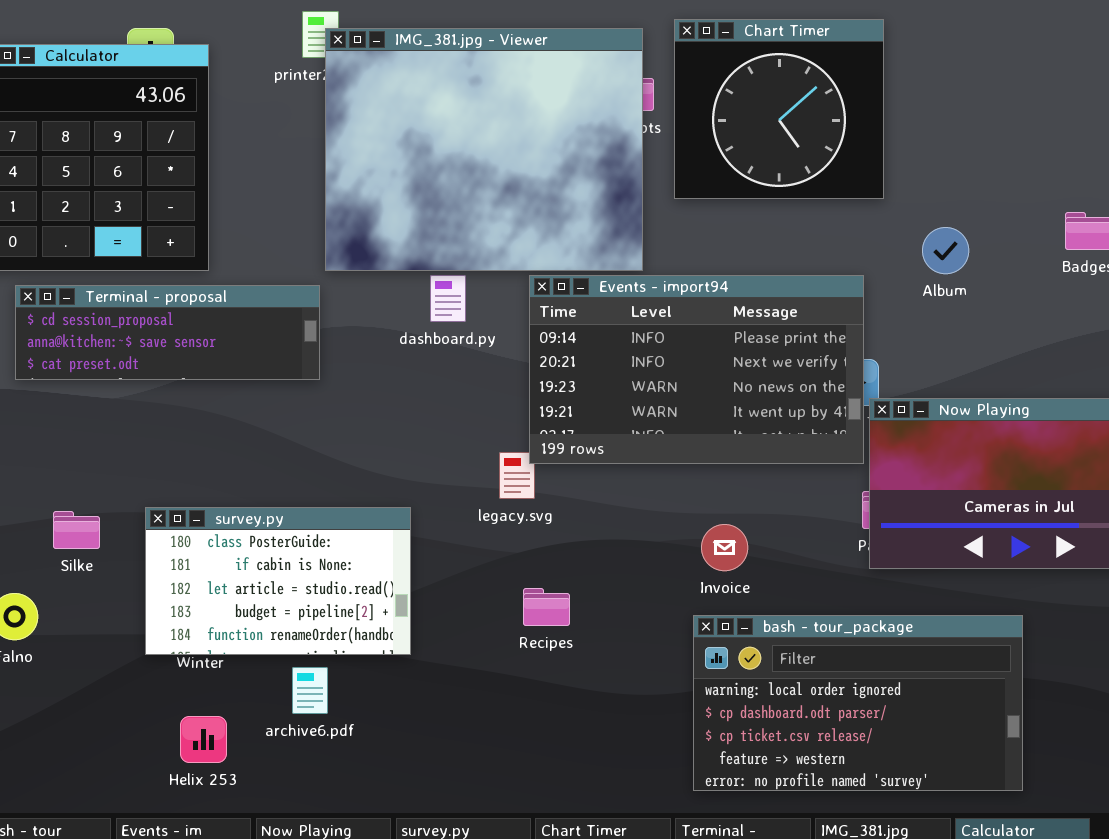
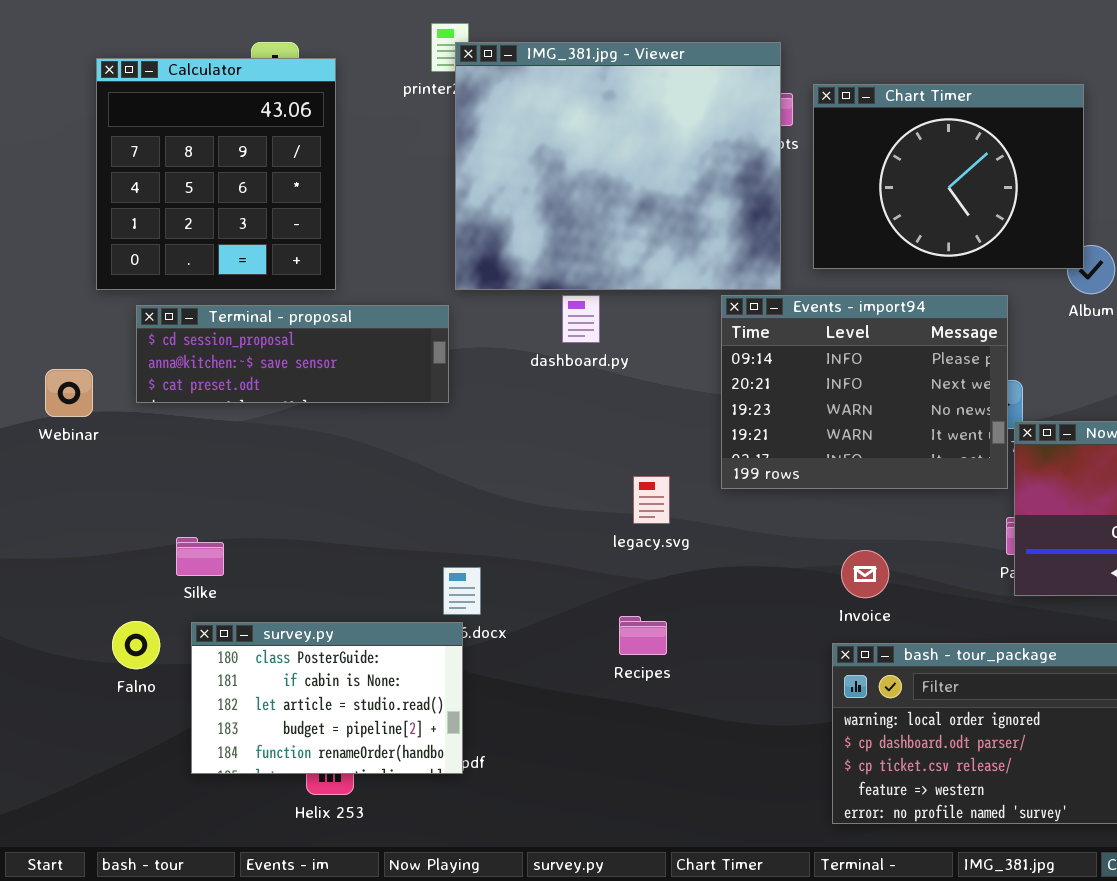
Chart Timer: [674,19,884,199] -> [813,84,1084,269], moved, resized
Events - import94: [529,275,864,464] -> [721,295,1008,489], resized
survey.py: [145,507,411,655] -> [191,622,463,774], moved
Recipes: [523,588,570,626] -> [619,616,667,655], moved

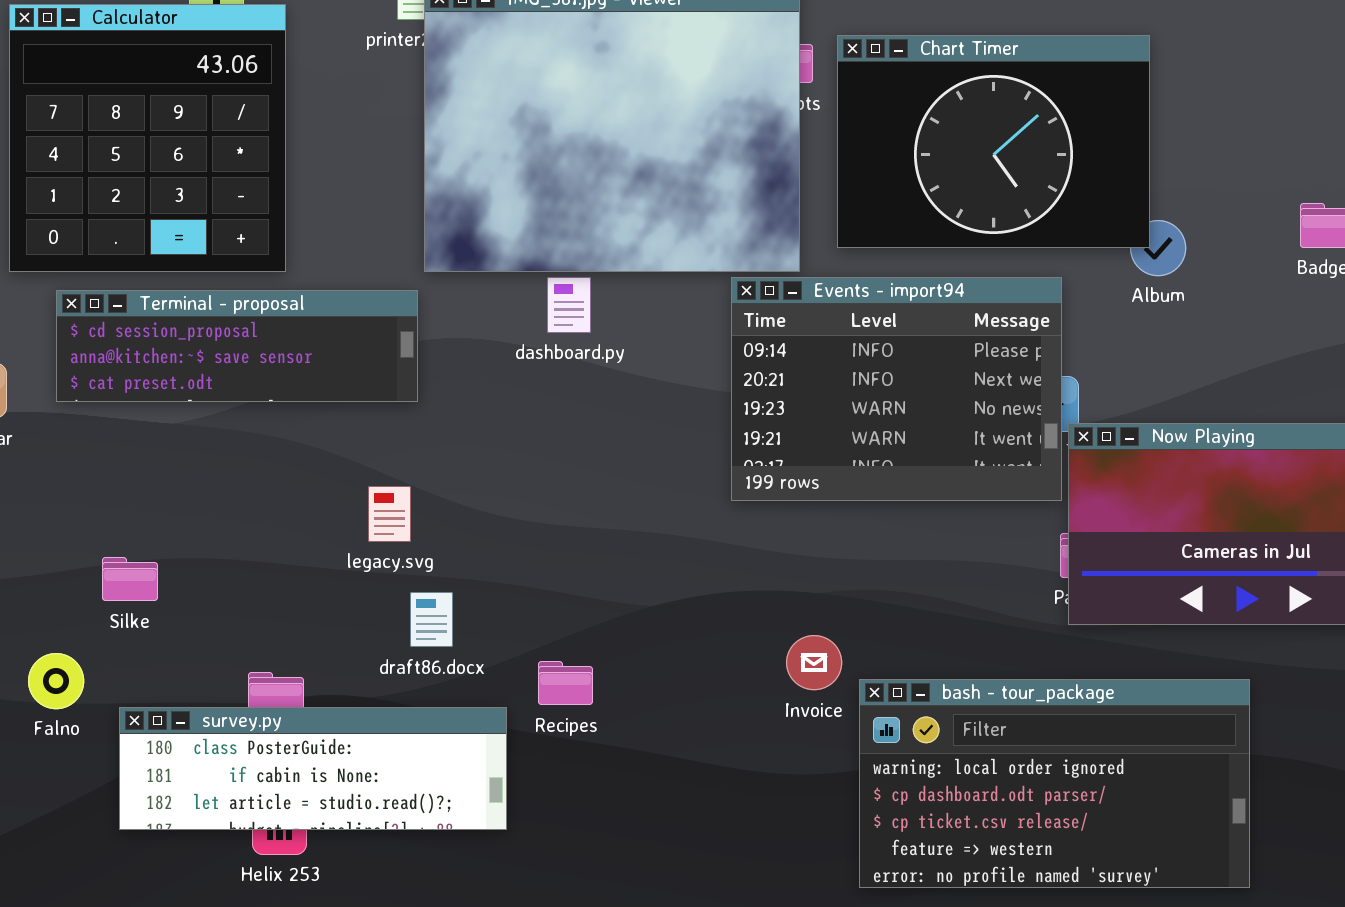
legacy.svg: [633,476,670,524] -> [368,486,411,542], moved
Invoice: [841,550,889,598] -> [786,635,842,690], moved
Recipes: [619,616,667,655] -> [538,661,593,705], moved
survey.py: [191,622,463,774] -> [119,707,507,830], resized

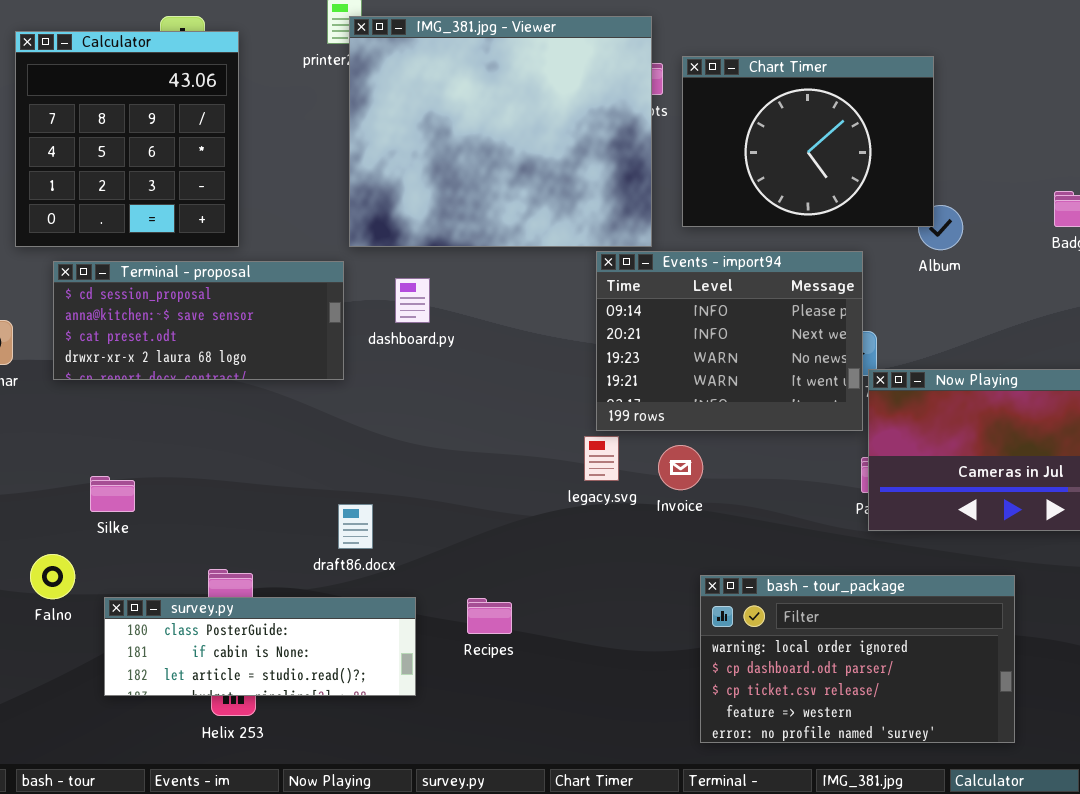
dashboard.py: [547,277,591,333] -> [395,278,430,323], moved
Terminal - proposal: [56,290,418,402] -> [53,261,344,380], resized
legacy.svg: [368,486,411,542] -> [584,436,619,481], moved
Invoice: [786,635,842,690] -> [658,445,703,490], moved
Recipes: [538,661,593,705] -> [467,598,512,634], moved

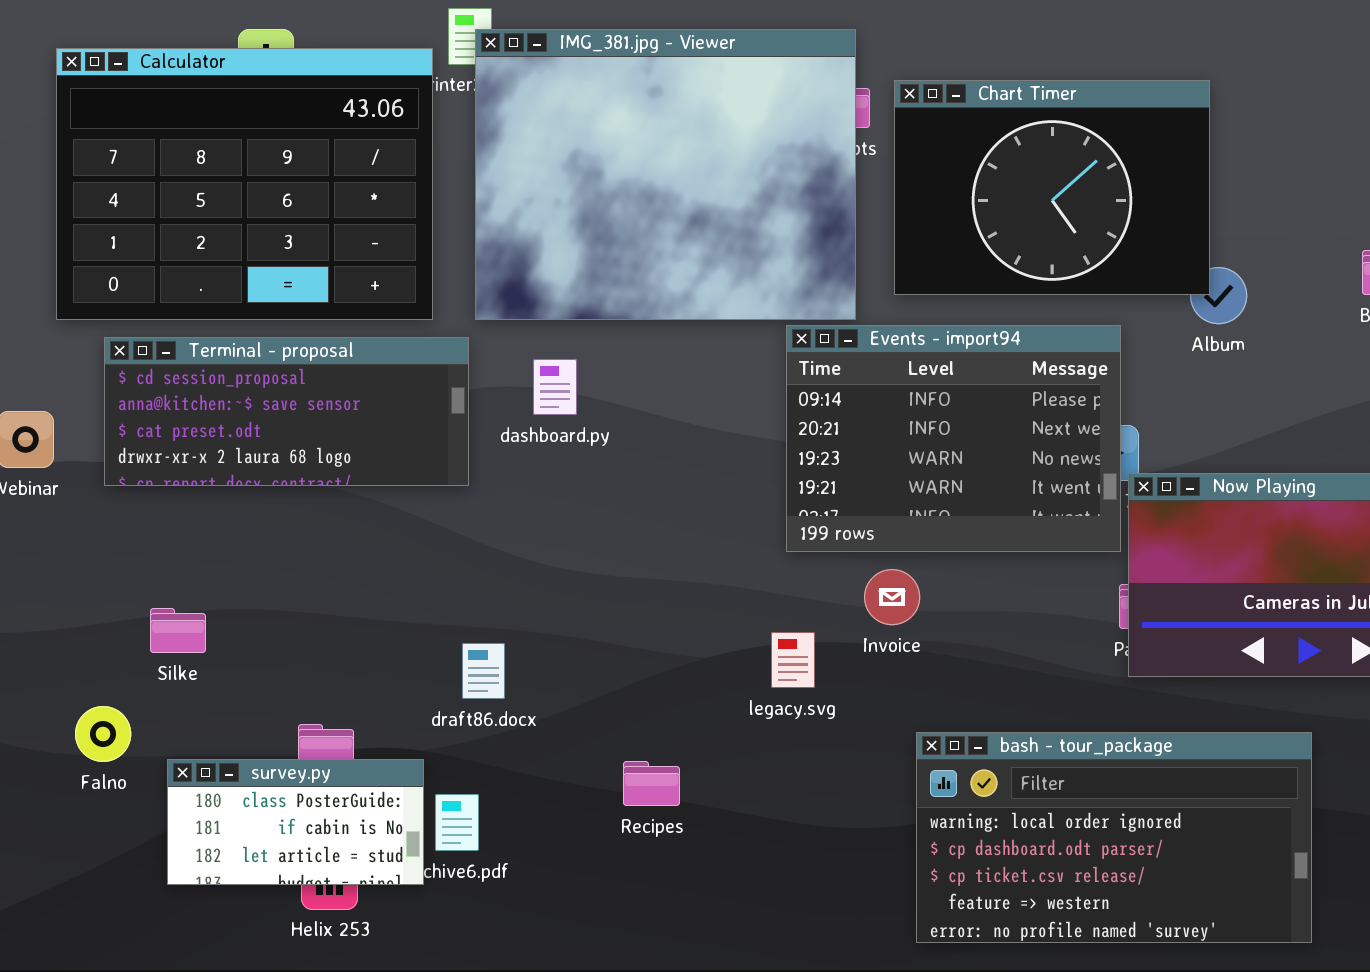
Calculator: [15,31,239,247] -> [56,48,433,320], resized
legacy.svg: [584,436,619,481] -> [771,632,815,688], moved
survey.py: [104,597,416,696] -> [167,759,424,885], resized

